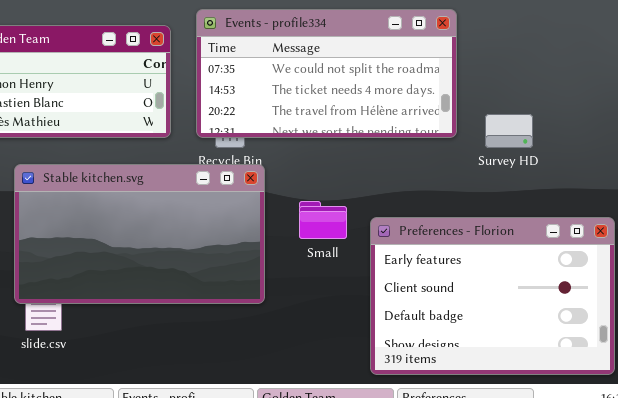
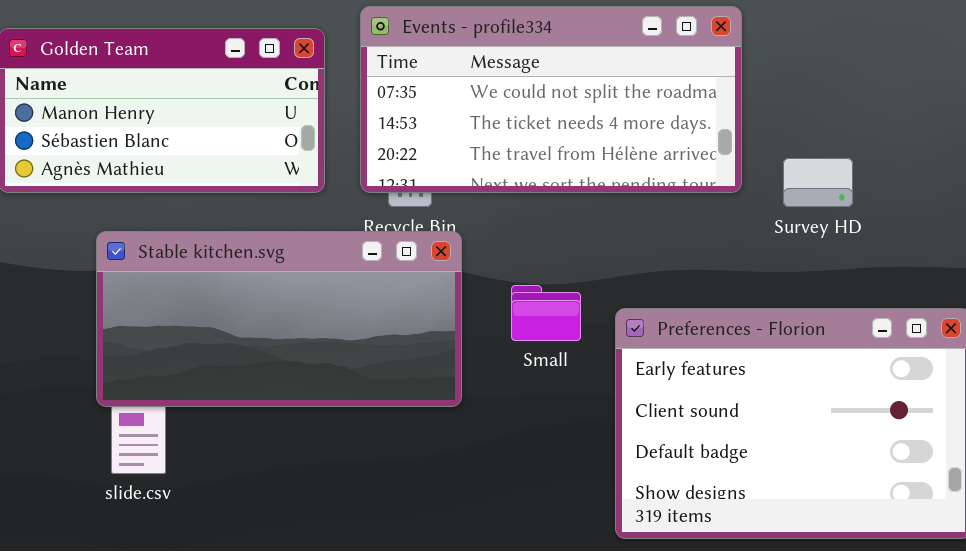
Stable kitchen.svg: [14,164,265,304] -> [96,231,462,407], resized

